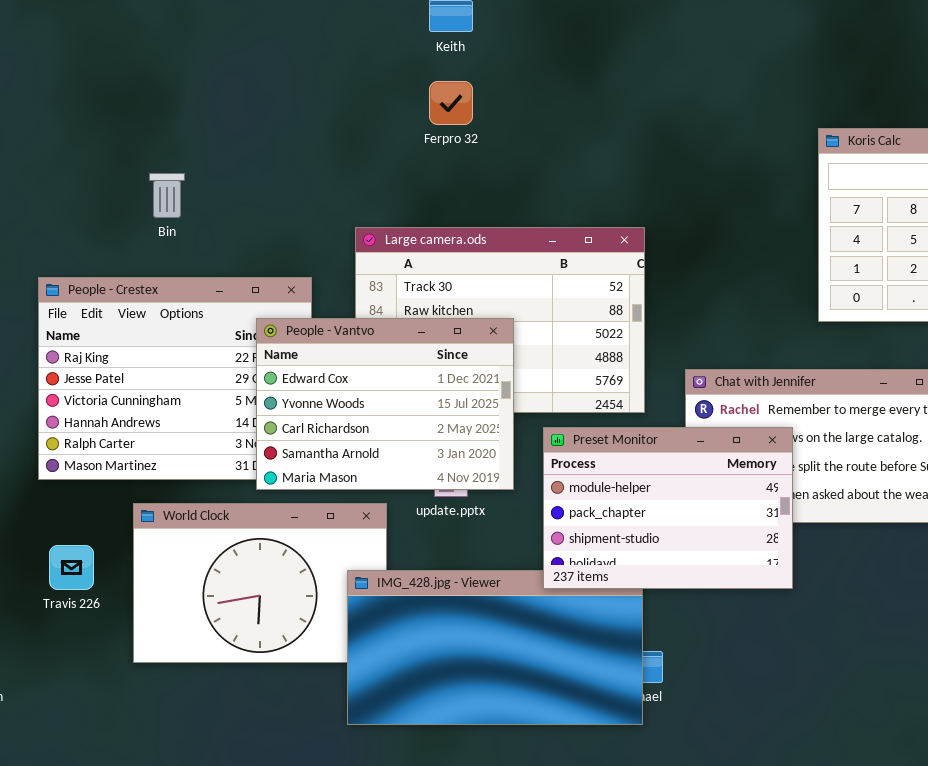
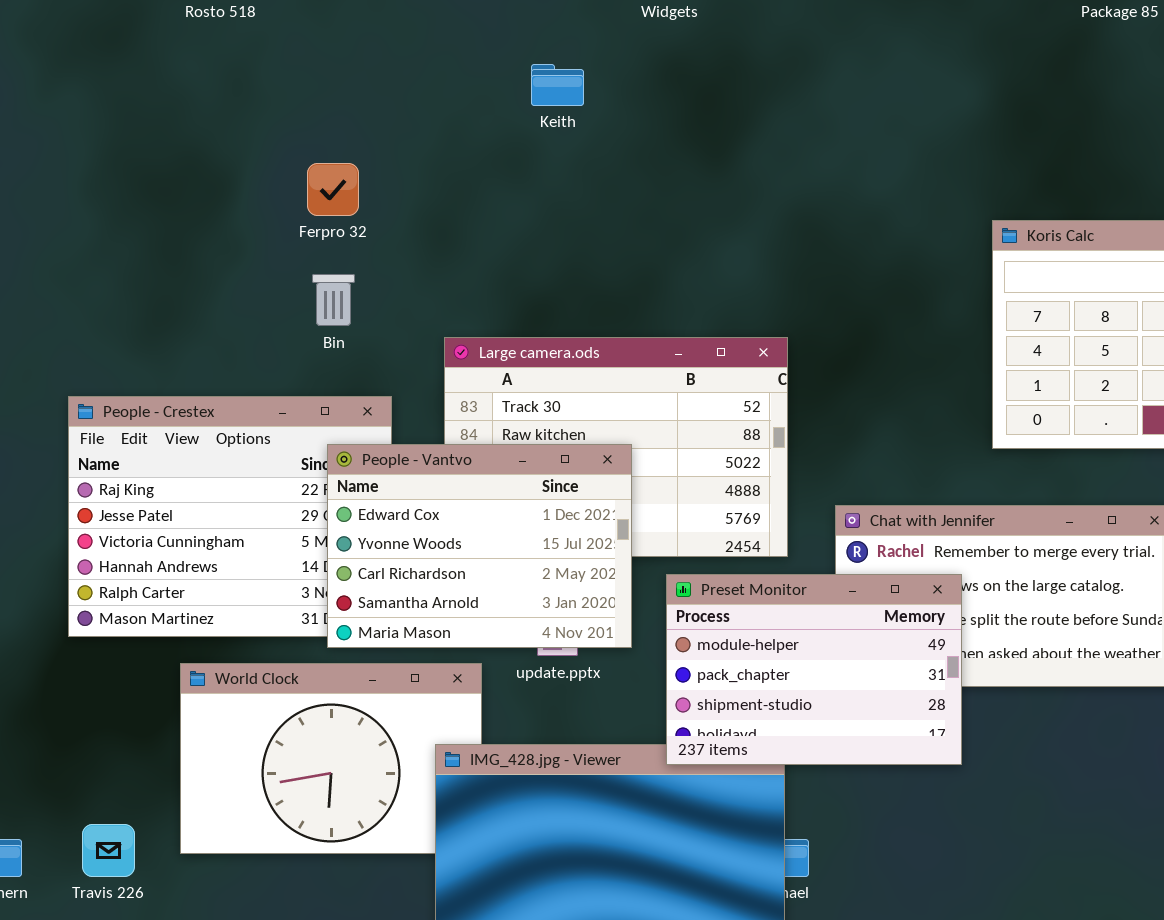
Ferpro 32: [429,81,473,125] -> [307,163,359,216], moved
Bin: [149,173,185,218] -> [312,274,355,326], moved
Travis 226: [49,545,94,590] -> [82,824,135,877], moved

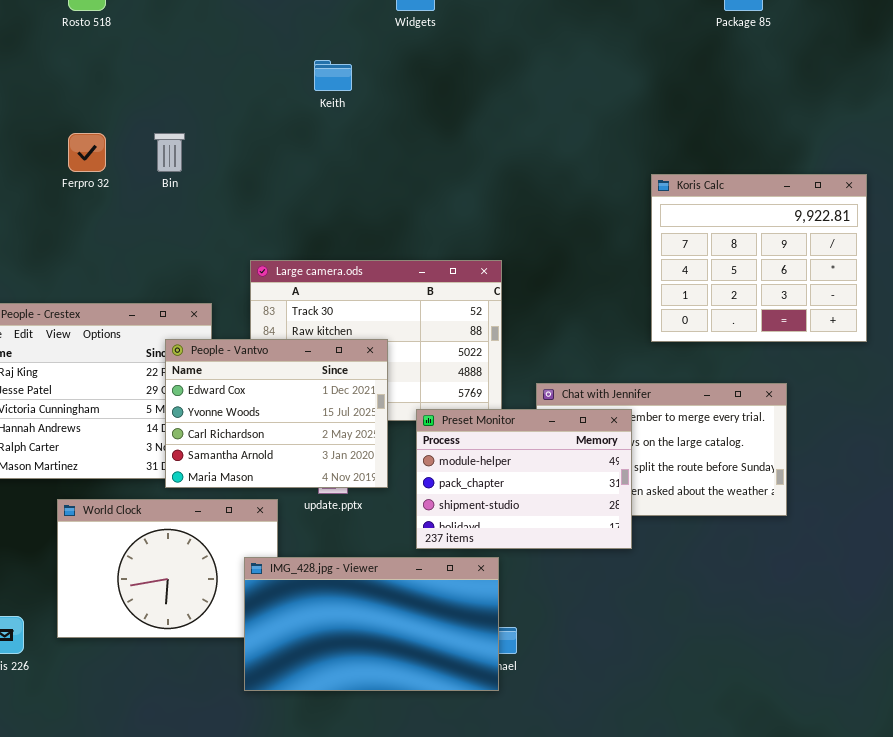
Ferpro 32: [307,163,359,216] -> [68,133,106,172], moved
Bin: [312,274,355,326] -> [154,133,185,172], moved
Preset Monitor: [666,574,962,765] -> [416,409,632,549], moved

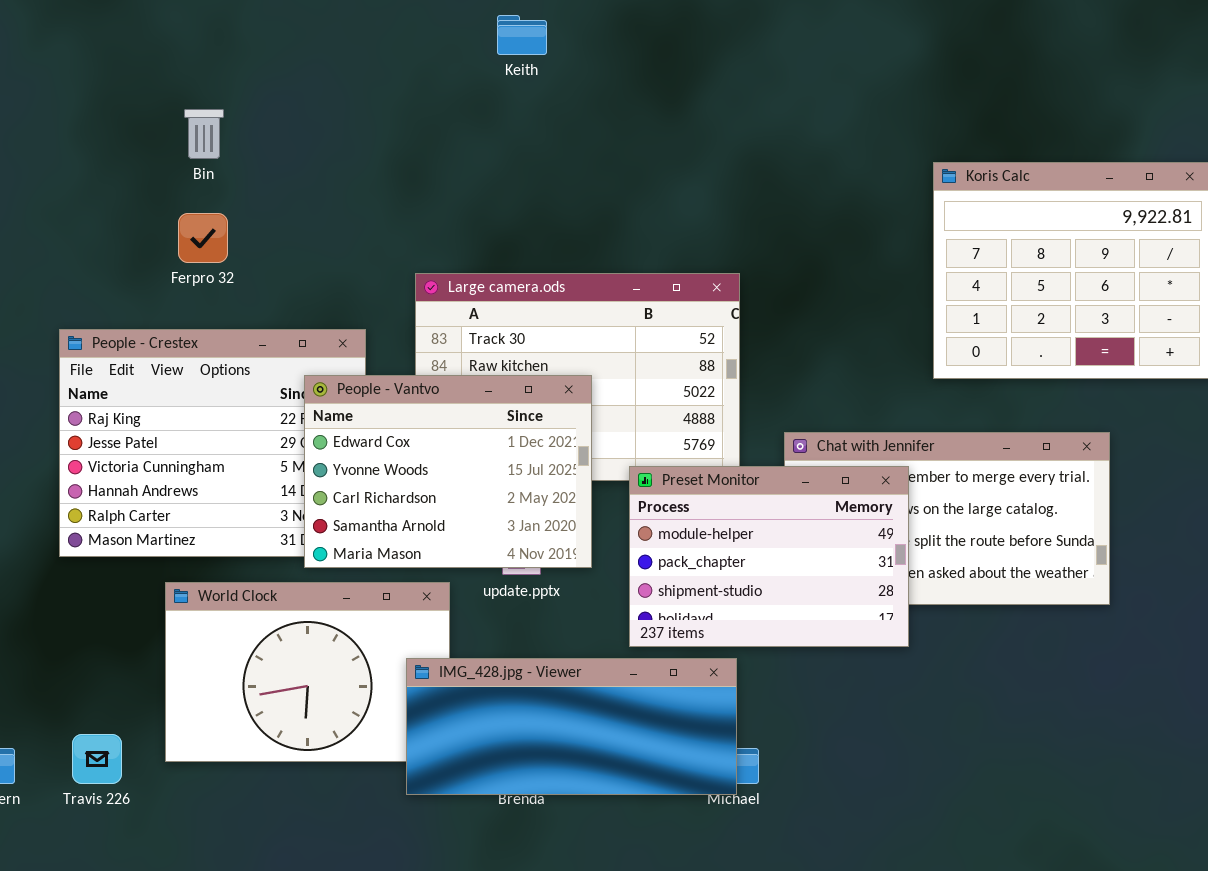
Ferpro 32: [68,133,106,172] -> [178,213,228,263], moved
Bin: [154,133,185,172] -> [184,109,224,159], moved
IMG_428.jpg - Viewer: [244,557,499,691] -> [406,658,737,795], resized

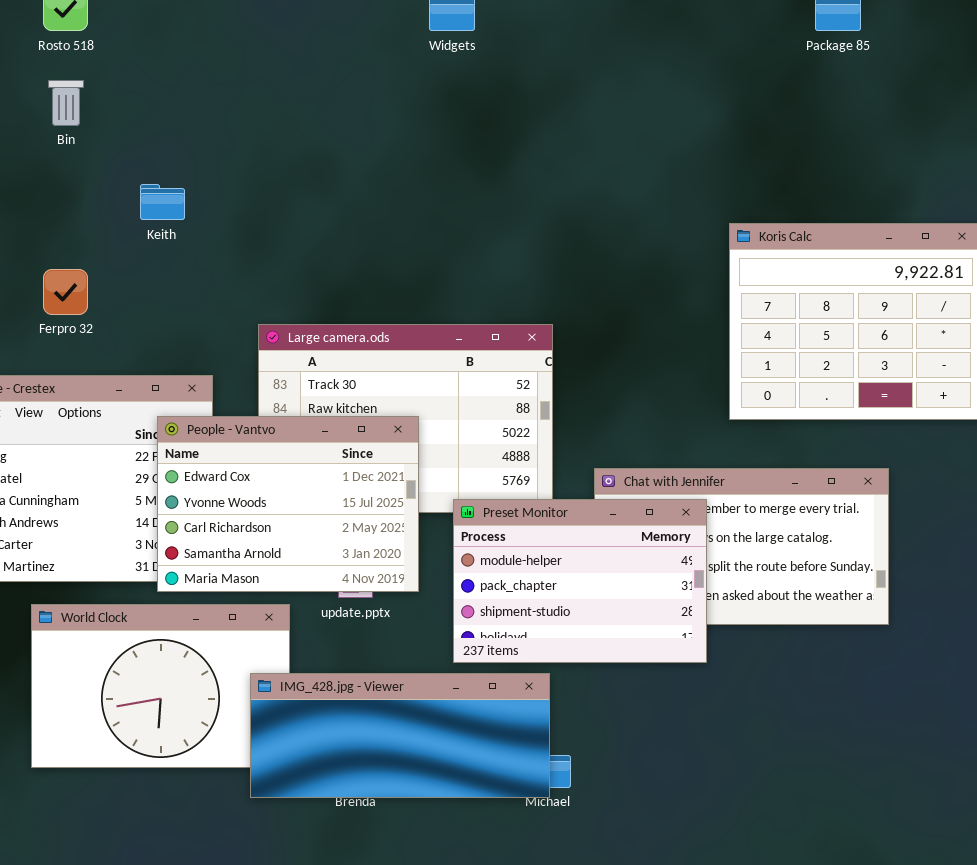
Keith: [497,15,547,55] -> [140,184,185,220], moved
Bin: [184,109,224,159] -> [48,80,84,126], moved

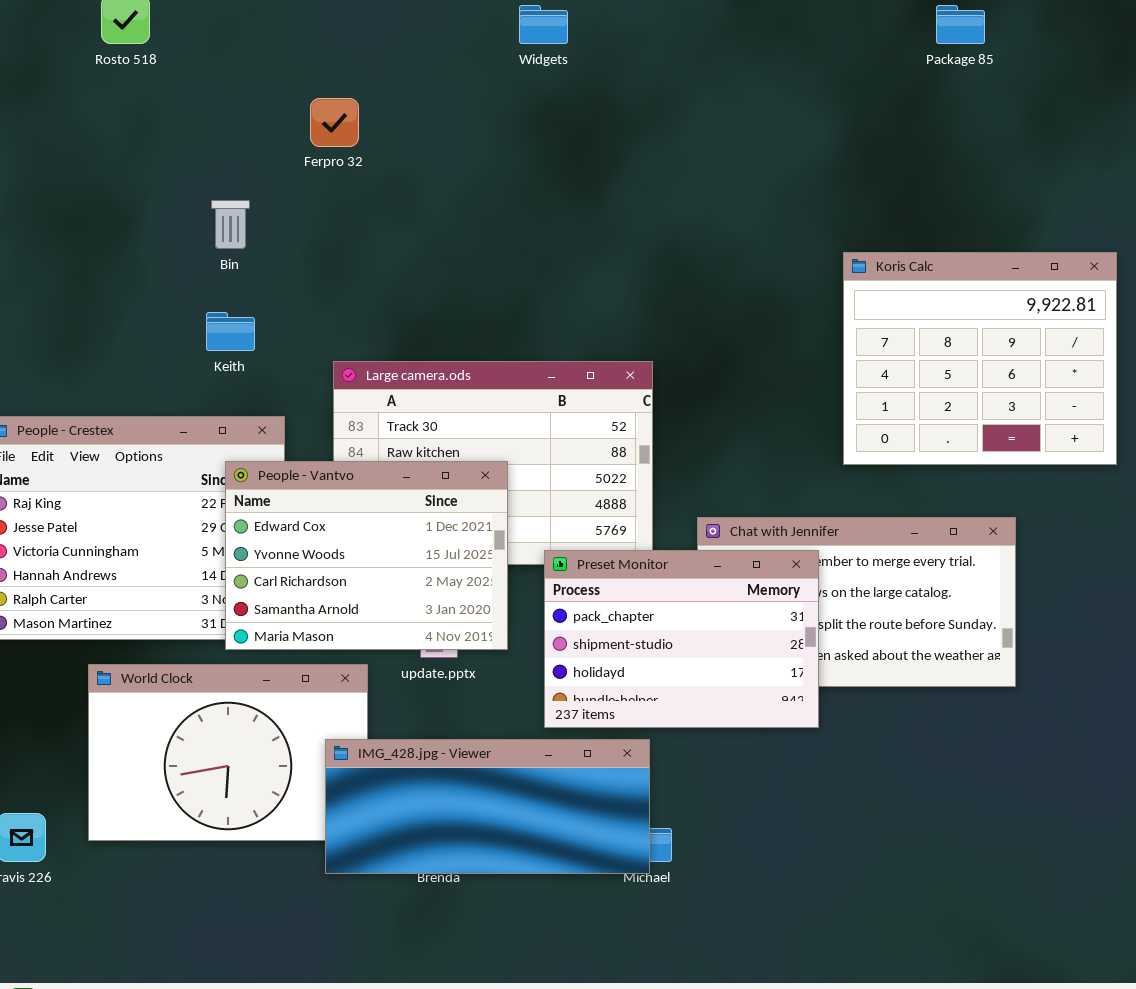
Bin: [48,80,84,126] -> [211,200,250,249], moved
Keith: [140,184,185,220] -> [206,312,255,351], moved
Ferpro 32: [43,269,88,315] -> [310,98,359,147], moved
Preset Monitor: [453,499,707,663] -> [544,550,819,728], scrolled down 1 row

